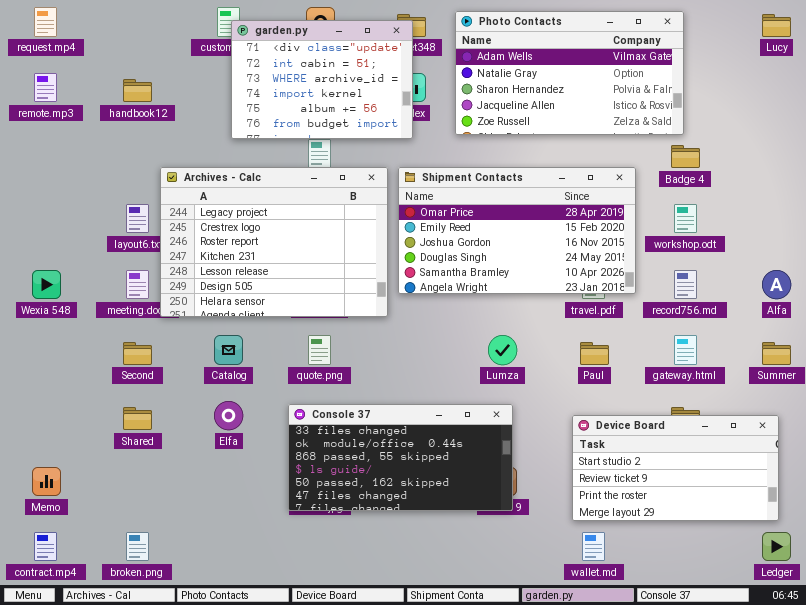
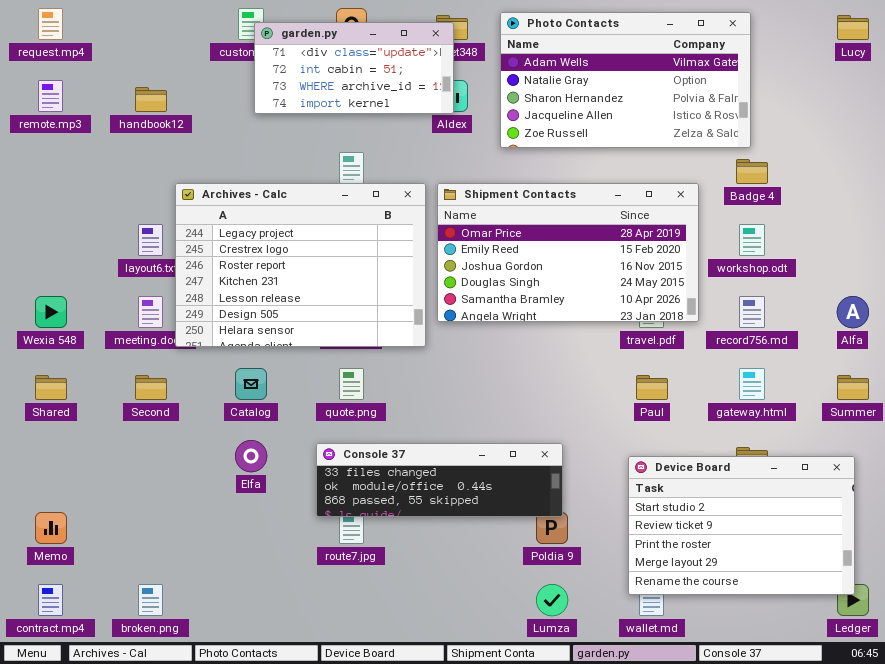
garden.py: [231,20,413,139] -> [254,22,454,114], resized
Lumza: [488,335,517,365] -> [536,584,568,616], moved
Console 37: [288,404,513,511] -> [316,443,563,517], resized
Shared: [123,407,152,430] -> [35,375,67,400], moved
Device Board: [572,415,779,521] -> [628,456,855,595], resized

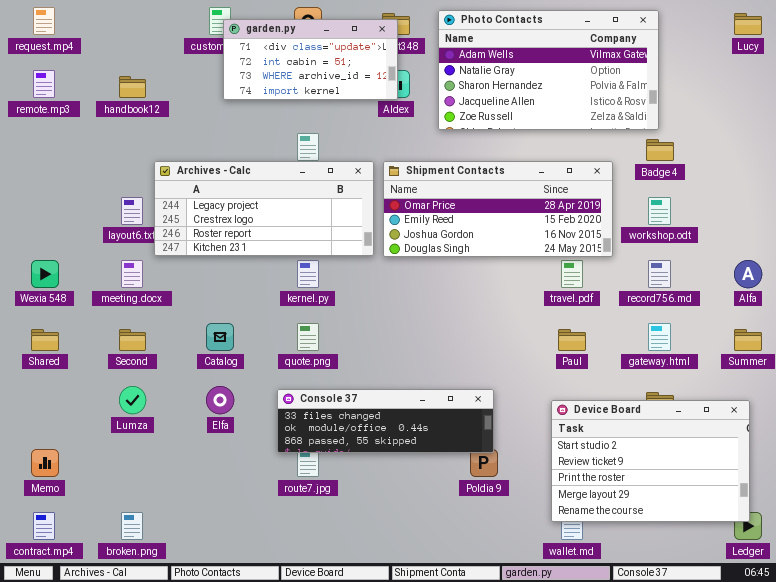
Archives - Calc: [175,183,426,347] -> [154,161,374,256], resized
Shipment Contacts: [437,183,699,322] -> [383,161,613,257], resized
Lumza: [536,584,568,616] -> [119,386,146,414], moved

